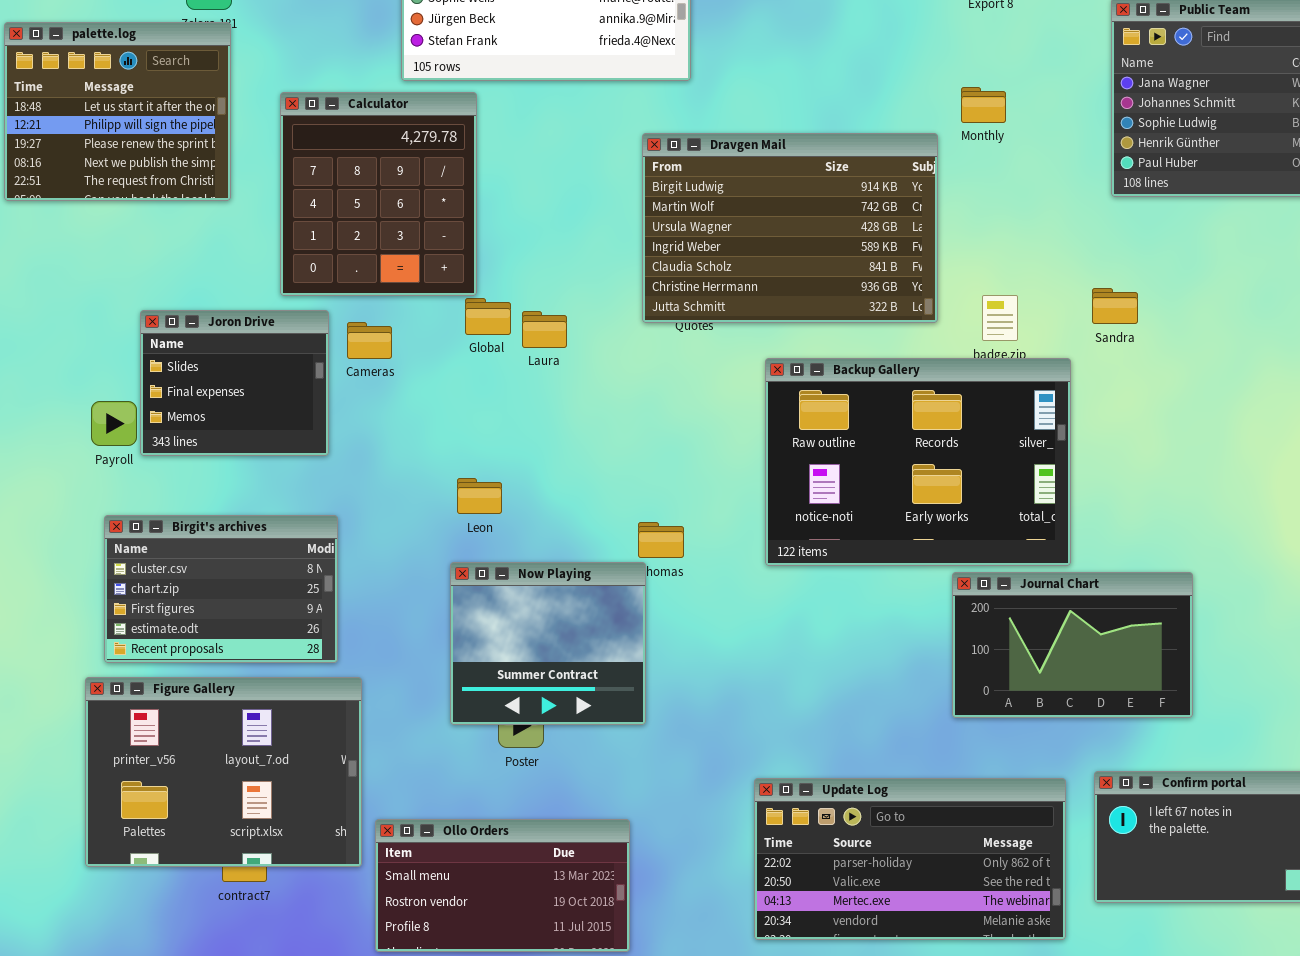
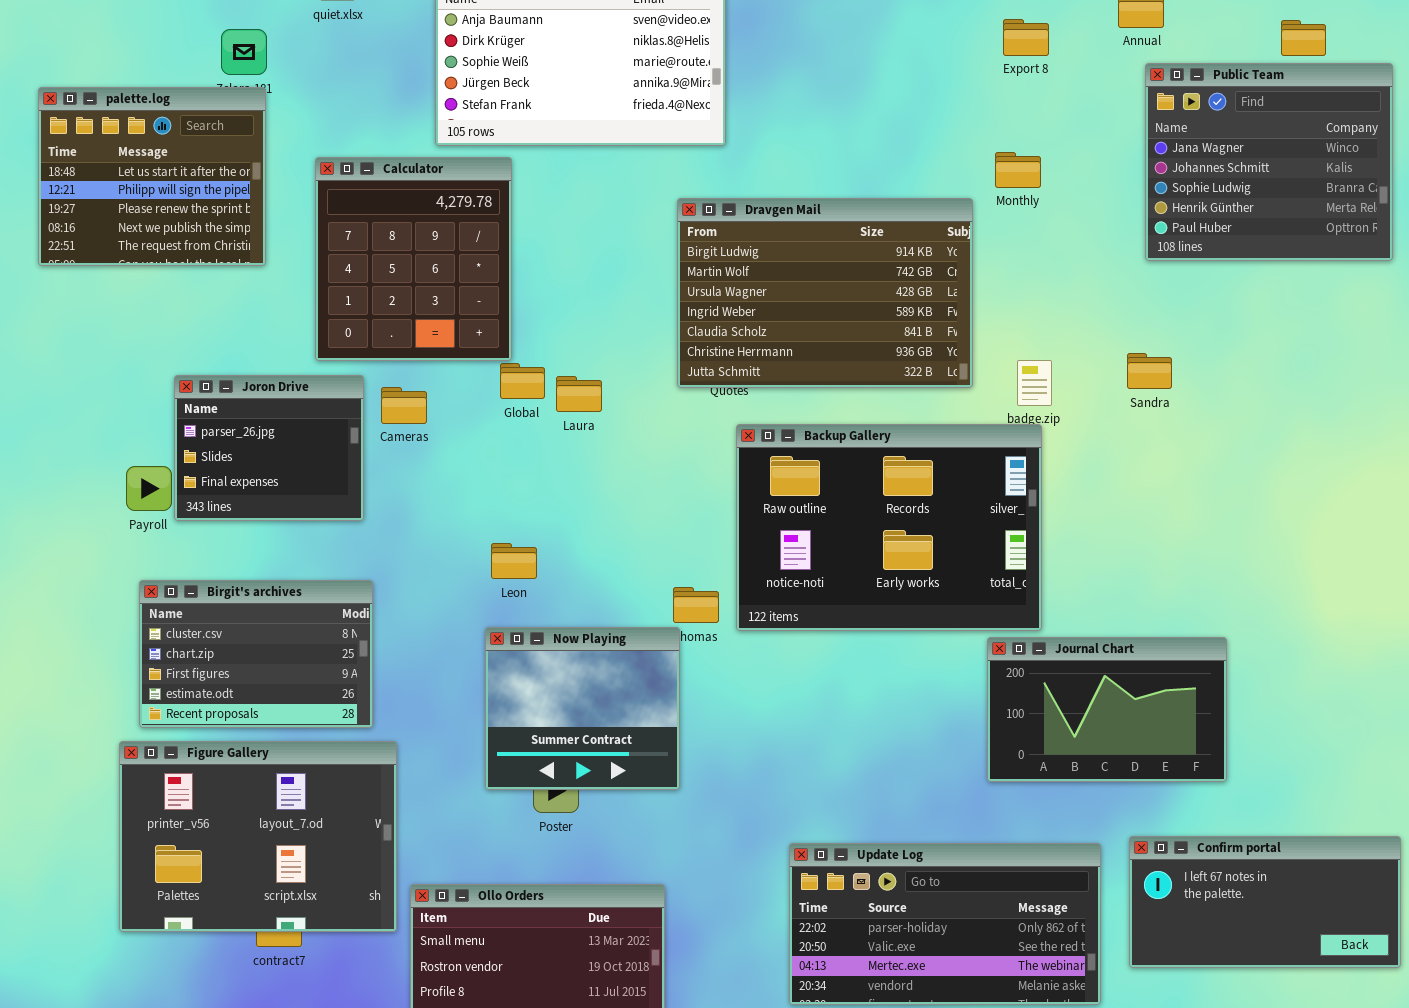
Joron Drive: [140,310,329,456] -> [174,375,364,521], scrolled up 1 row
Backup Gallery: [765,358,1071,566] -> [736,424,1042,631], moved

